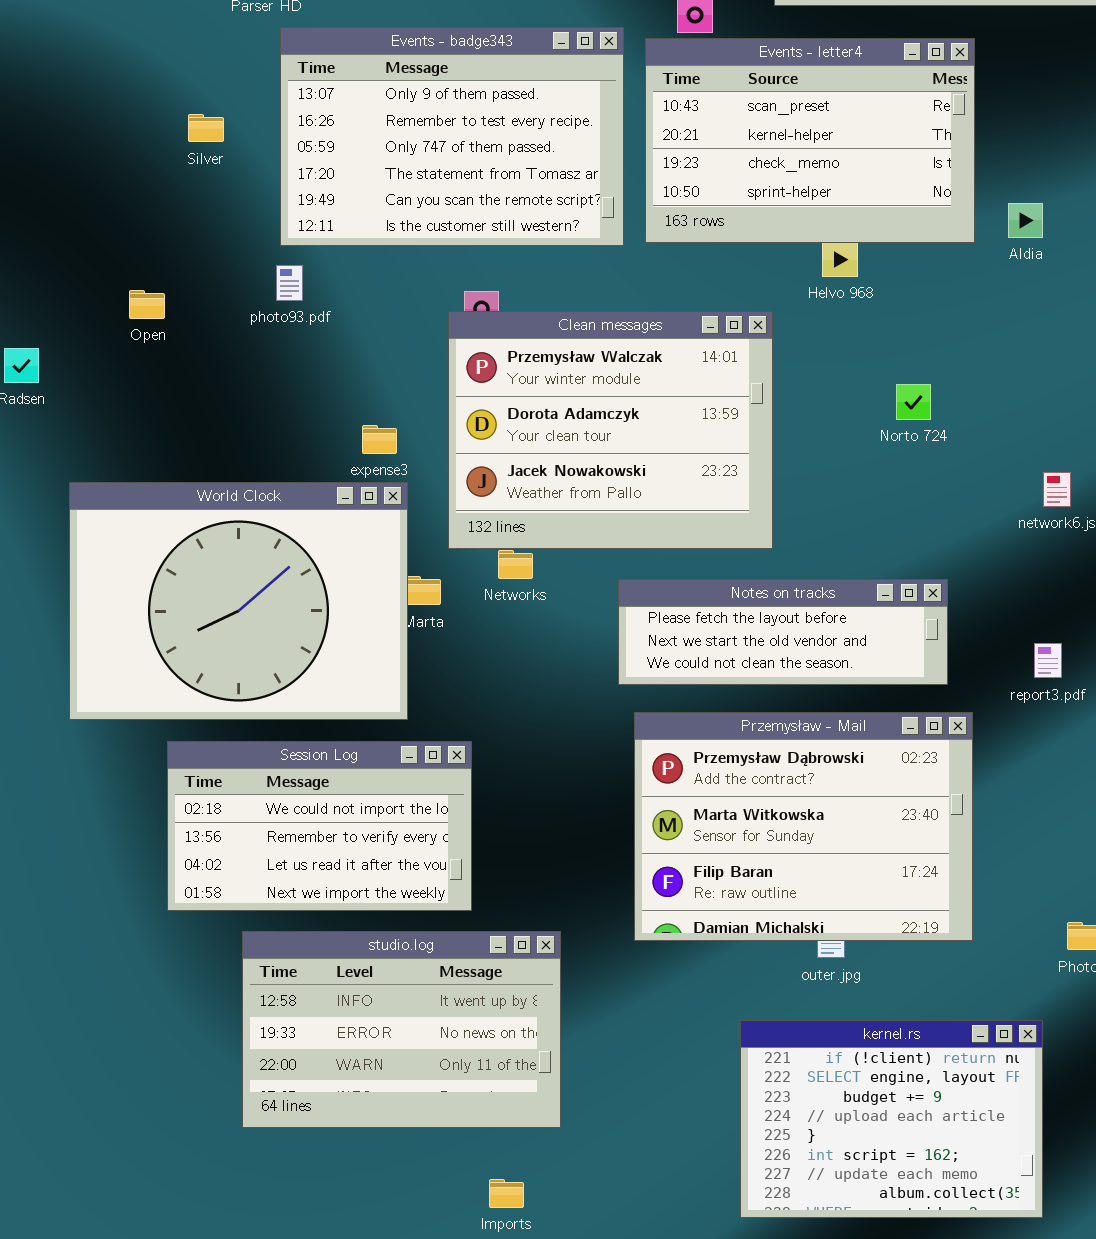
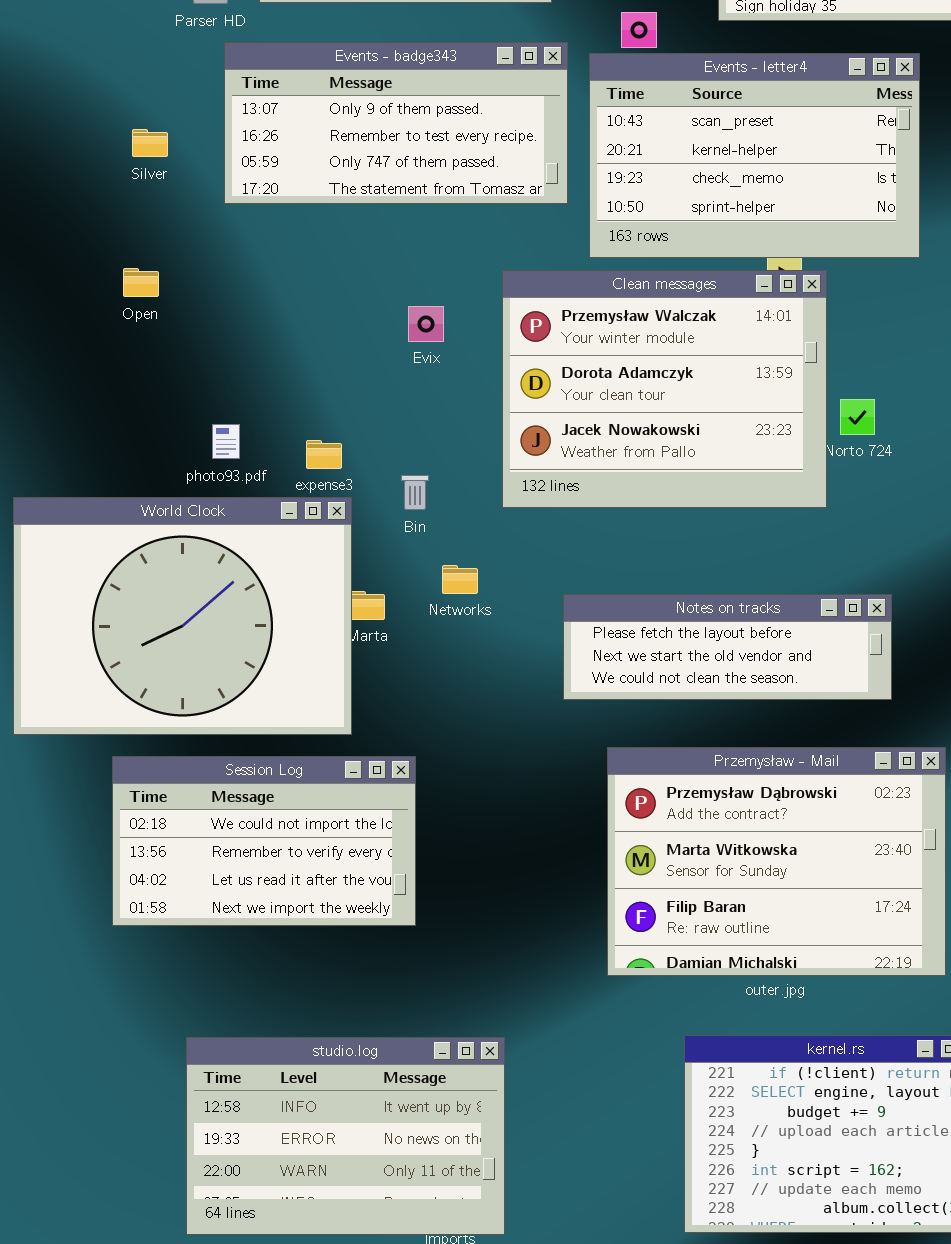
Events - badge343: [280,27,624,246] -> [224,42,568,204], resized
photo93.pdf: [276,265,303,301] -> [212,424,240,459], moved
Open: [129,290,165,319] -> [123,268,159,297], moved
Clean messages: [448,311,773,549] -> [502,270,827,508], moved
Przemysław - Mail: [634,712,973,941] -> [607,747,946,976], moved
studio.log: [242,931,561,1128] -> [186,1037,505,1235], moved

